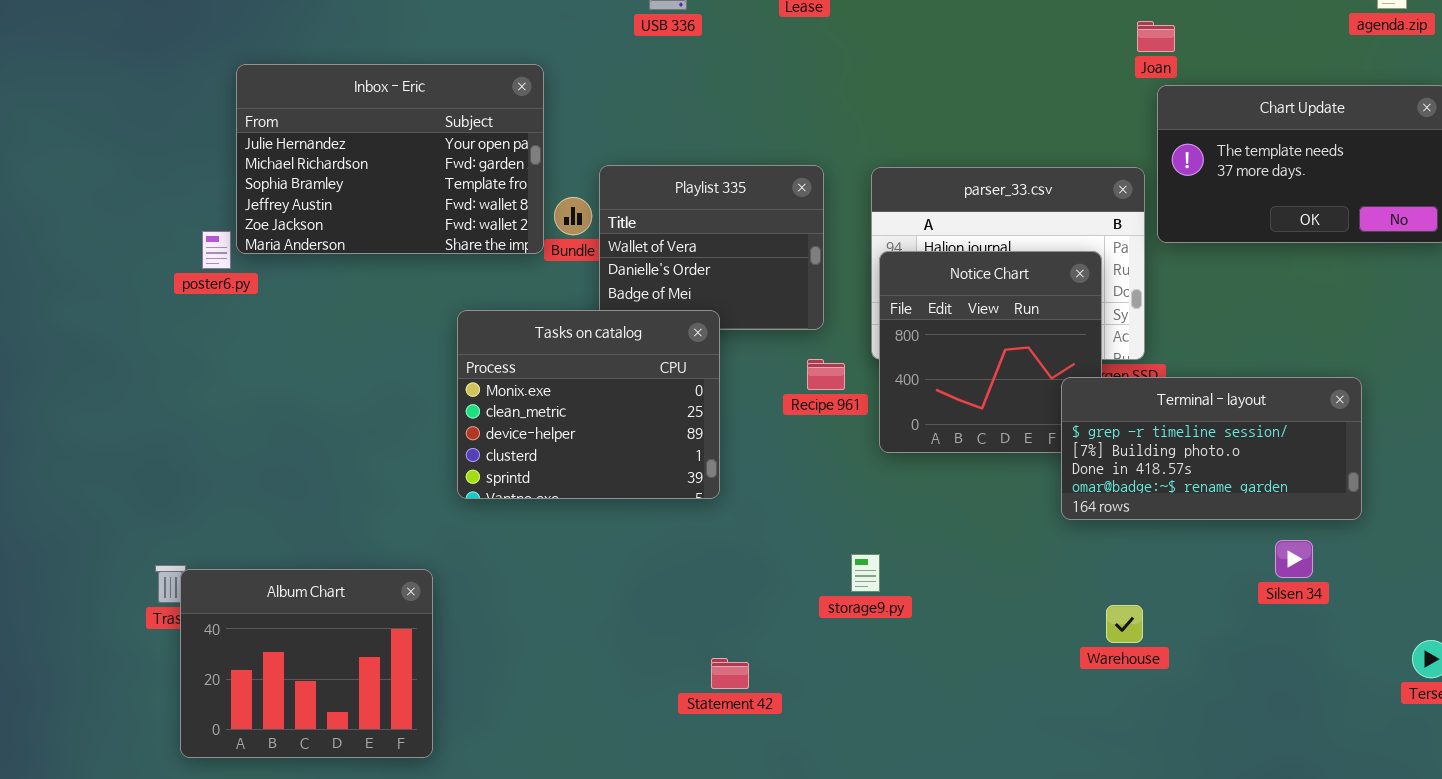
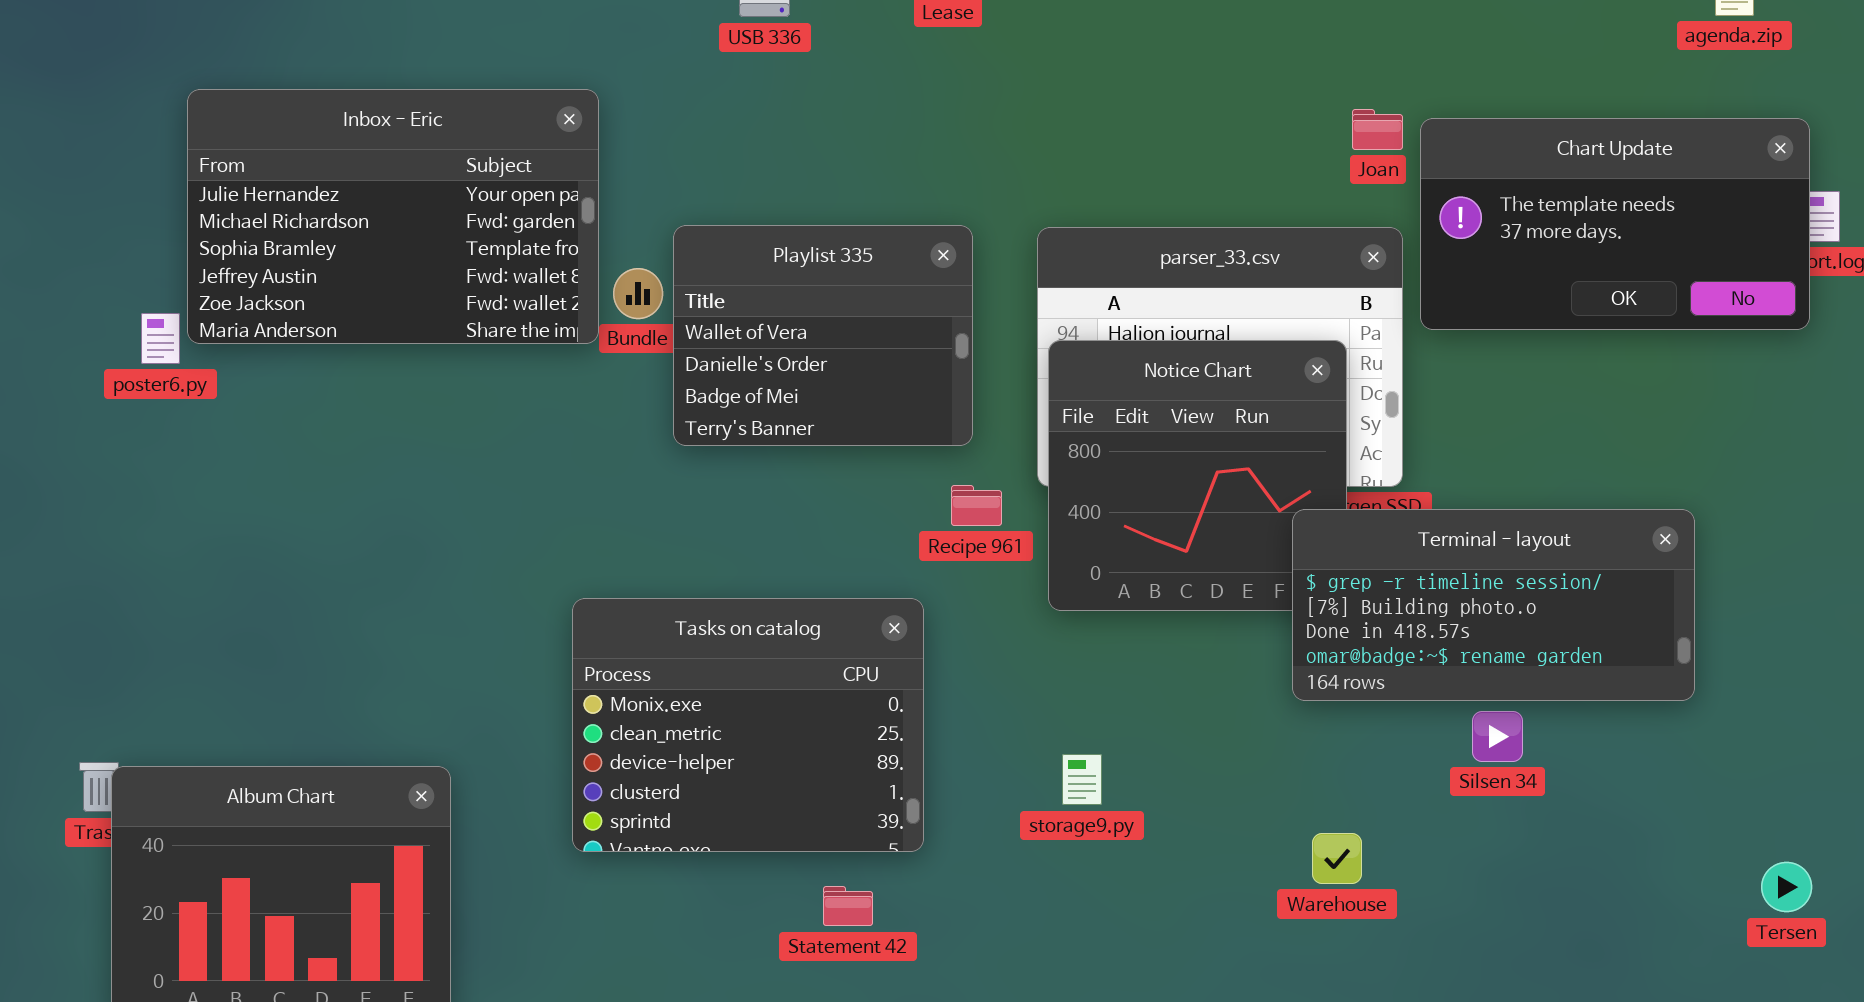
Joan: [1137,21,1175,52] -> [1352,109,1403,150], moved
Tasks on catalog: [457,310,720,499] -> [572,598,924,852], moved
Silsen 34: [1275,540,1313,578] -> [1472,711,1523,762], moved
storage9.py: [851,554,880,592] -> [1062,754,1102,805], moved
Warehouse: [1106,605,1143,643] -> [1312,833,1362,884], moved

